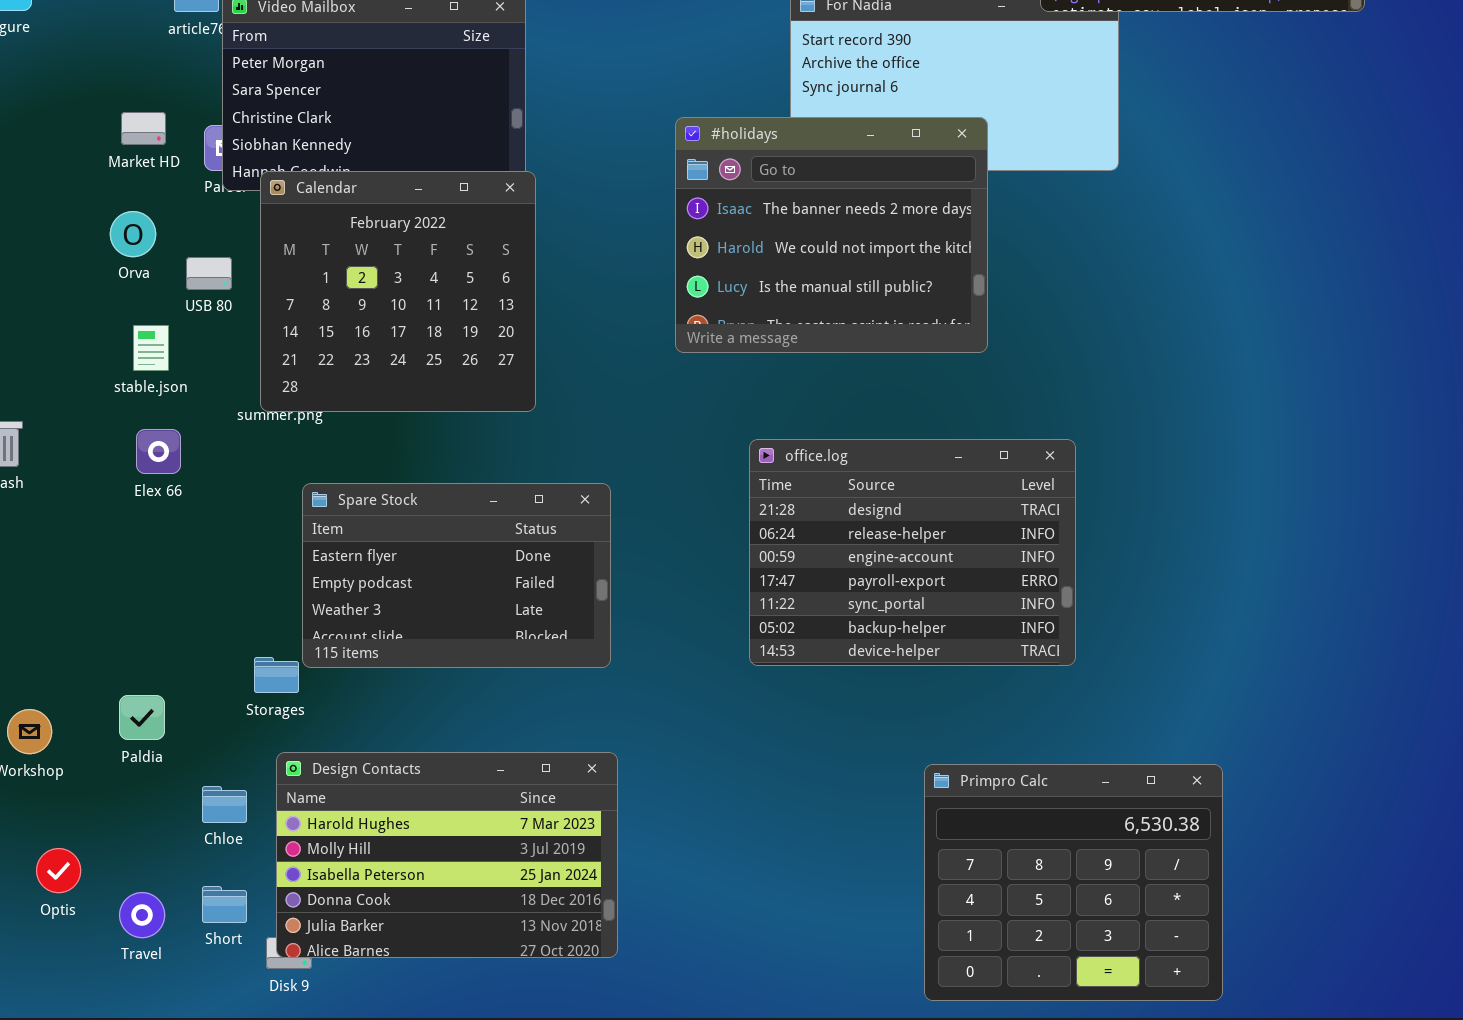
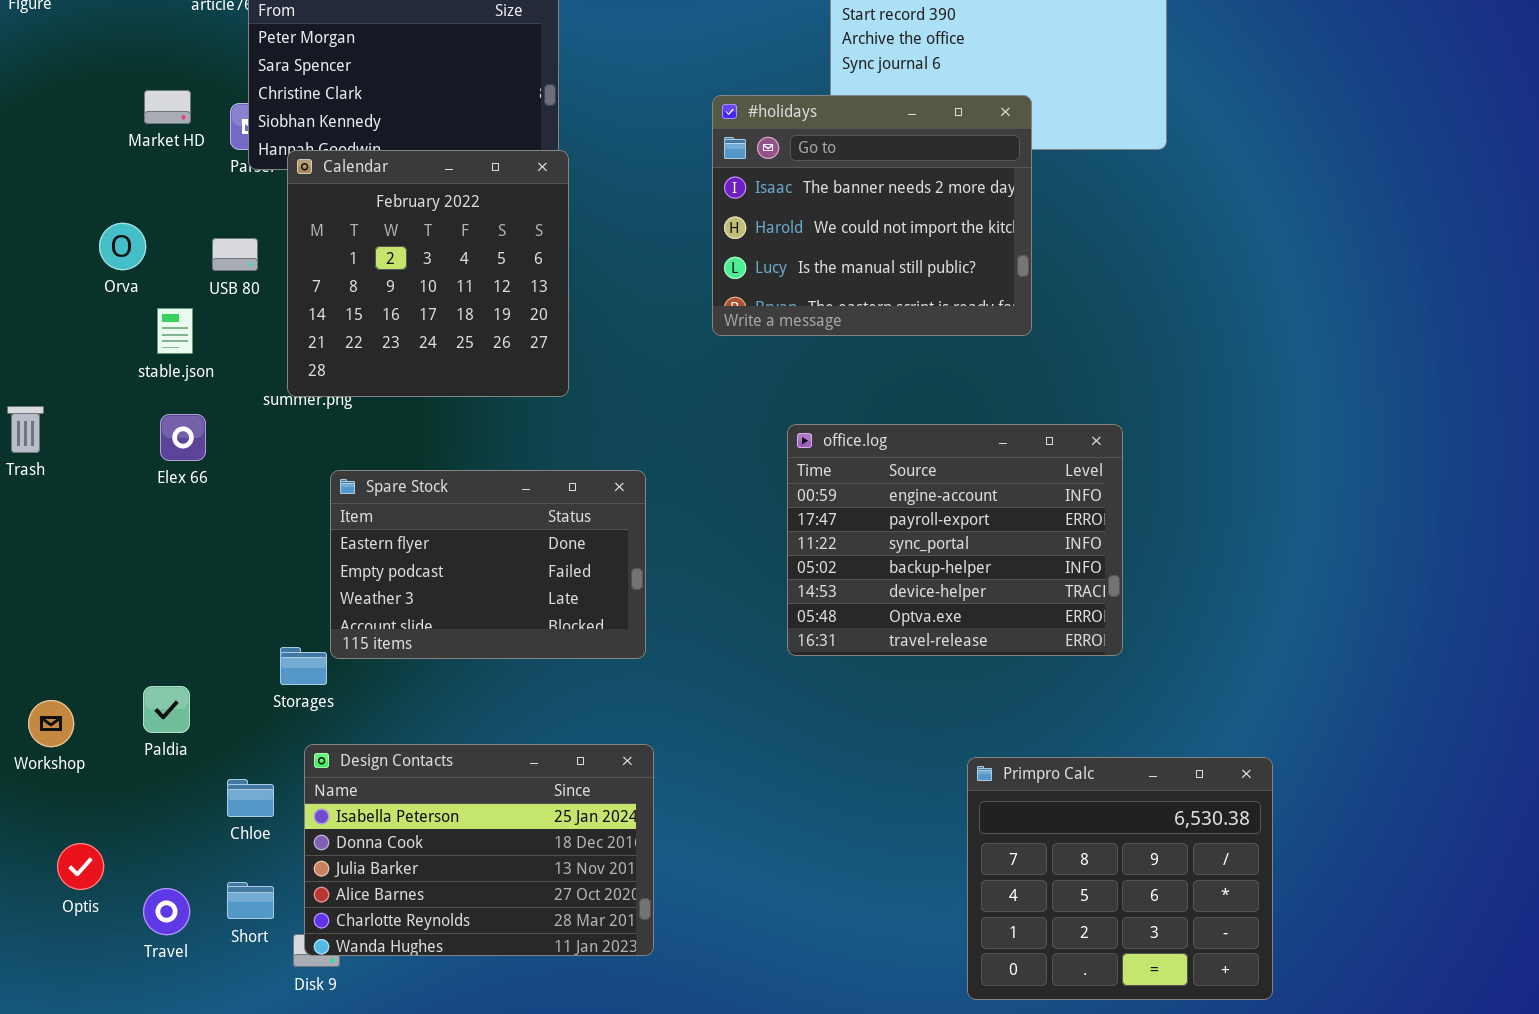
Orva: [110,211,156,257] -> [99,223,146,270], moved
office.log: [749,439,1076,666] -> [787,424,1123,656], scrolled down 2 rows
Design Contacts: [276,752,618,958] -> [304,744,654,956], scrolled down 2 rows

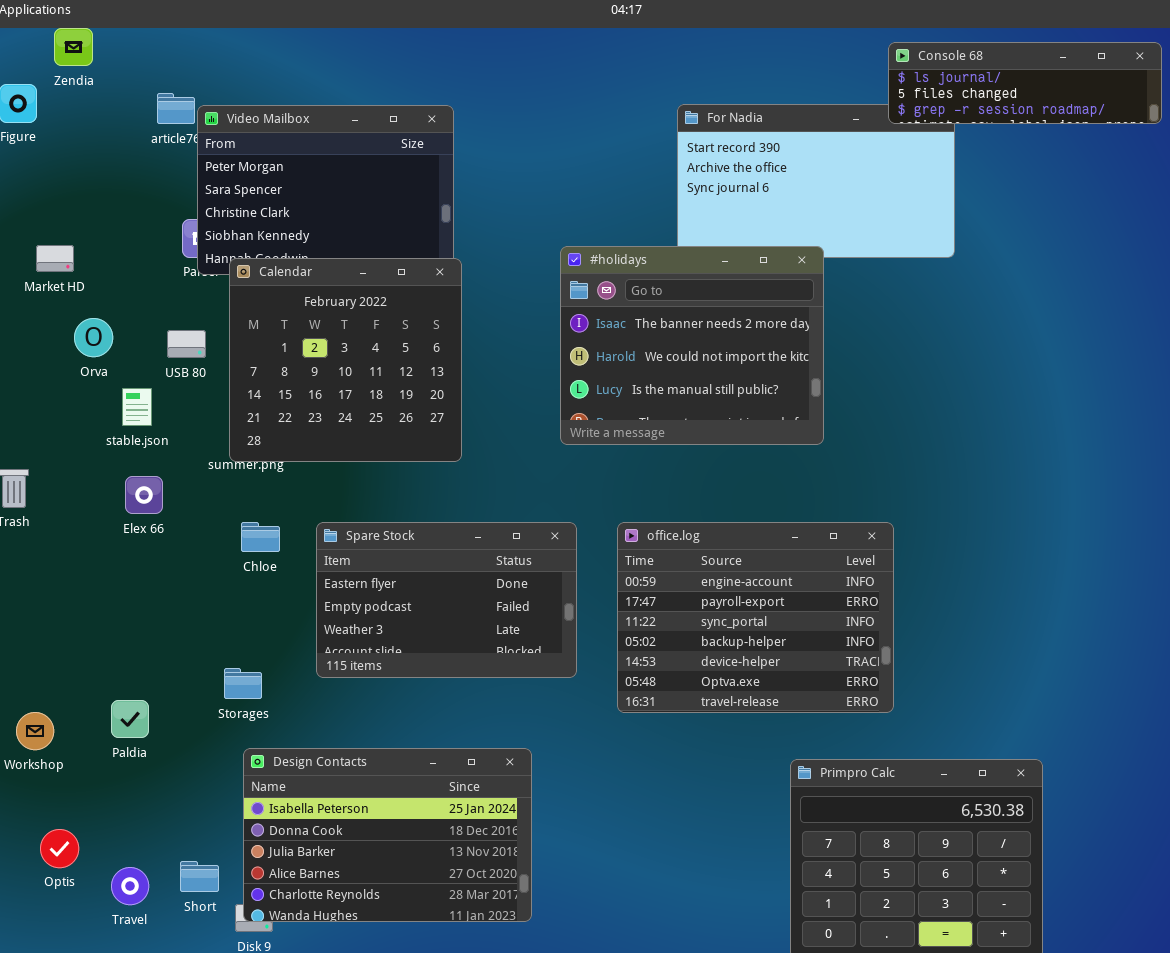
Market HD: [144,90,191,124] -> [36,245,74,272], moved
#holidays: [712,95,1032,336] -> [560,246,824,445], moved
office.log: [787,424,1123,656] -> [617,522,894,713], moved
Spare Stock: [330,470,646,659] -> [316,522,577,678], moved
Chloe: [227,779,274,817] -> [241,522,280,552], moved

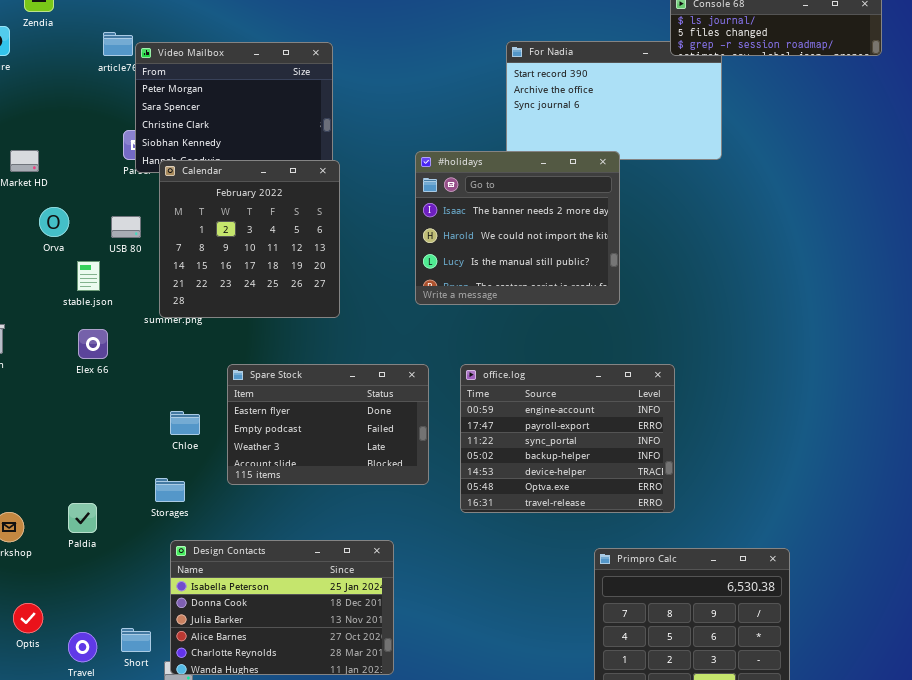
Chloe: [241,522,280,552] -> [170,411,200,435], moved

